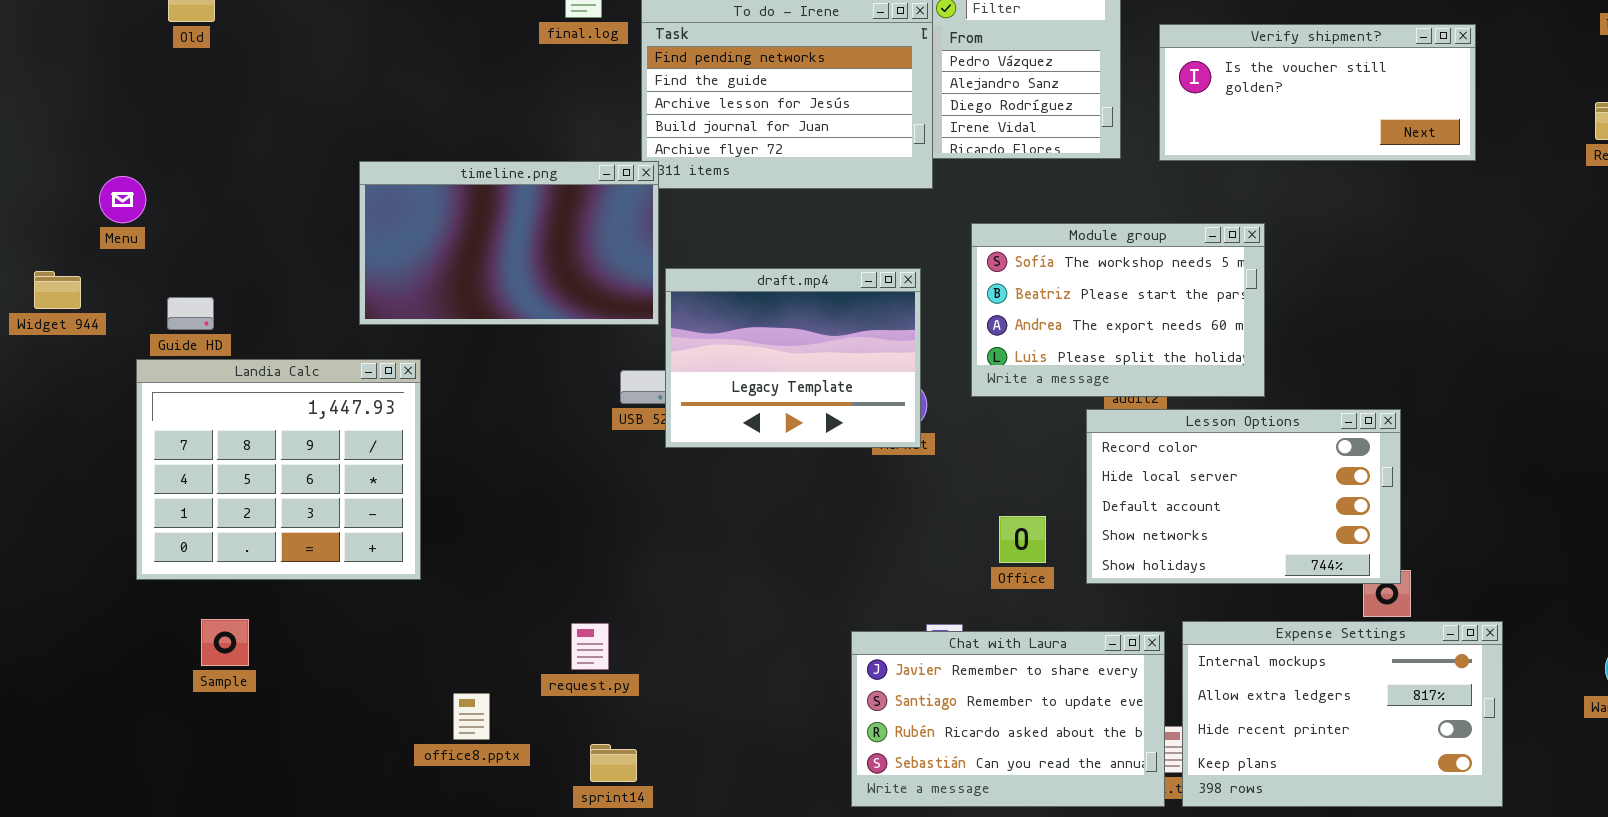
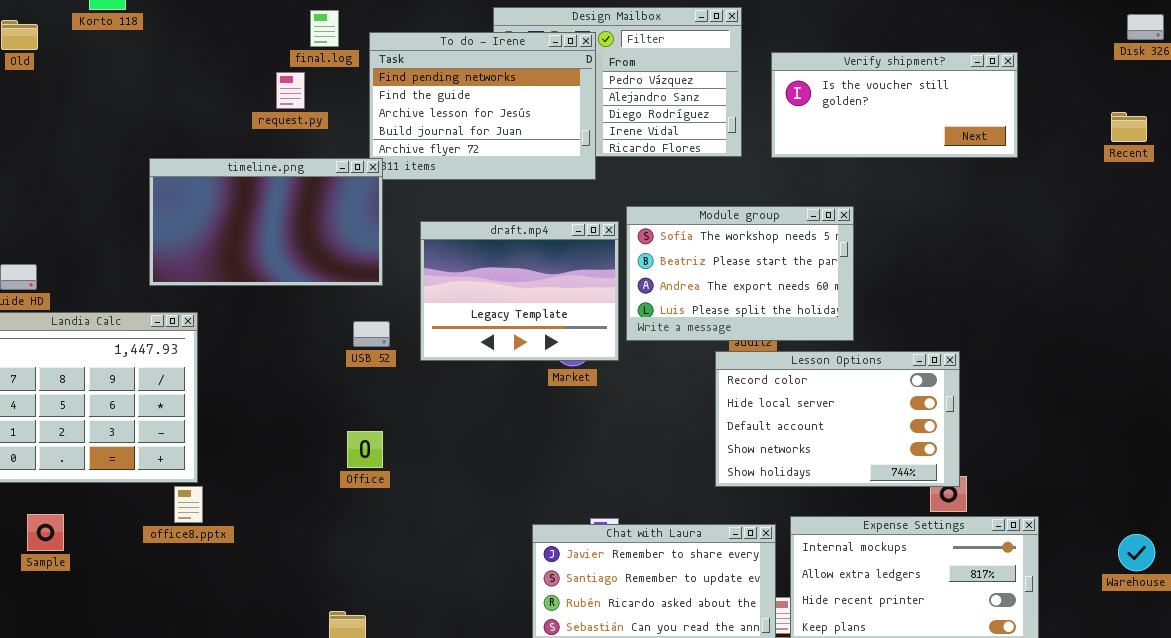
draft.mp4: [665,268,921,448] -> [420,221,619,361], moved
Office: [999,516,1046,563] -> [347,431,383,468], moved
request.py: [571,623,609,670] -> [276,72,305,109], moved
office8.pptx: [453,693,490,740] -> [174,486,203,523], moved

